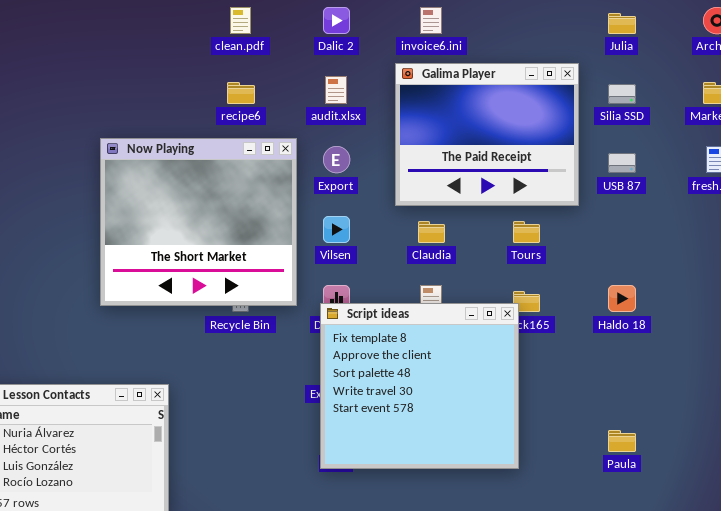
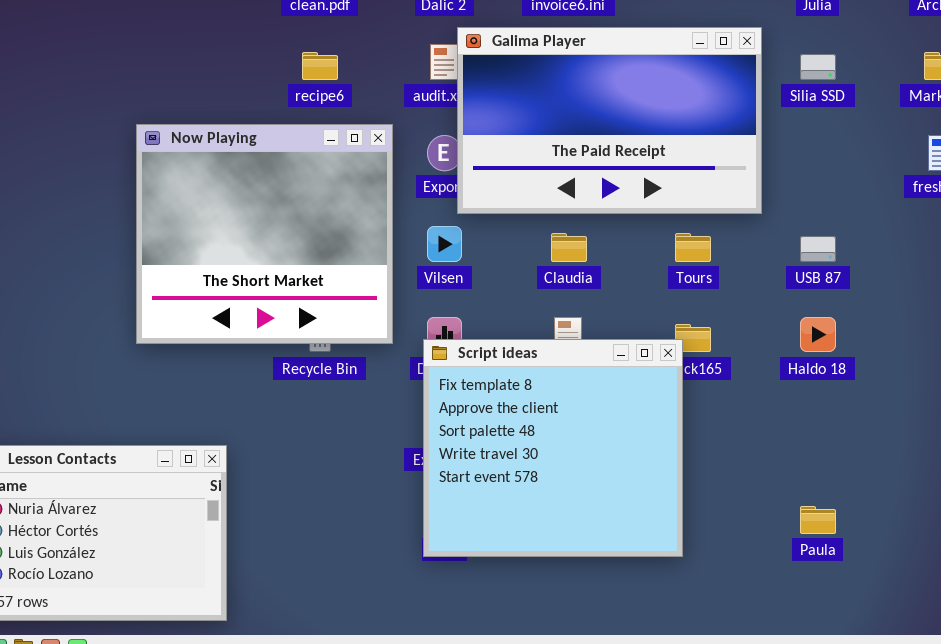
Galima Player: [395,63,579,206] -> [457,27,762,214], resized
USB 87: [608,153,636,173] -> [800,236,836,262], moved

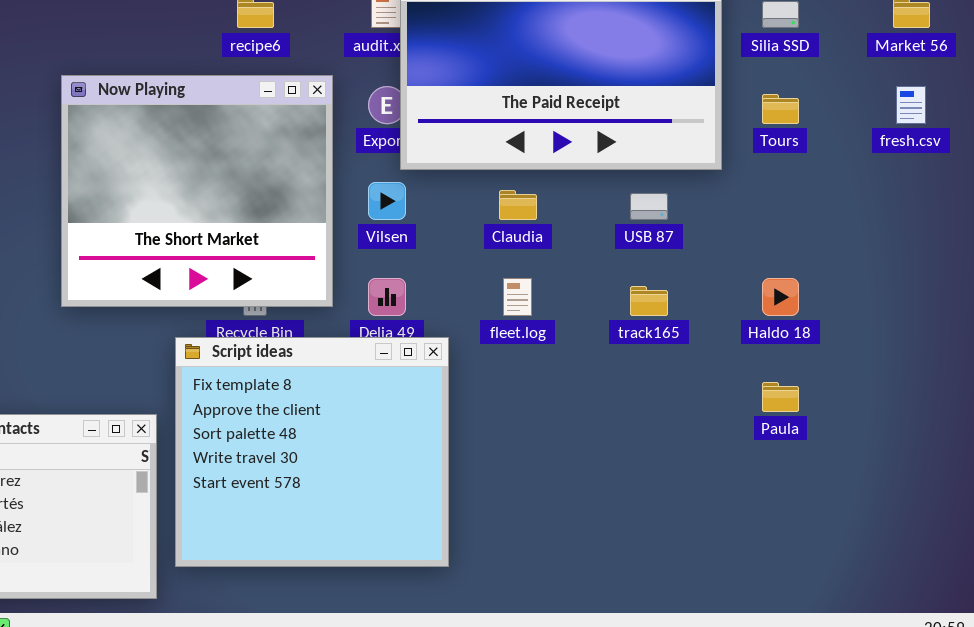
Tours: [675,233,711,262] -> [762,94,799,124], moved
USB 87: [800,236,836,262] -> [630,193,668,220], moved
Script ideas: [423,339,683,557] -> [175,337,449,567], moved
Paula: [800,506,836,534] -> [762,382,799,412], moved

